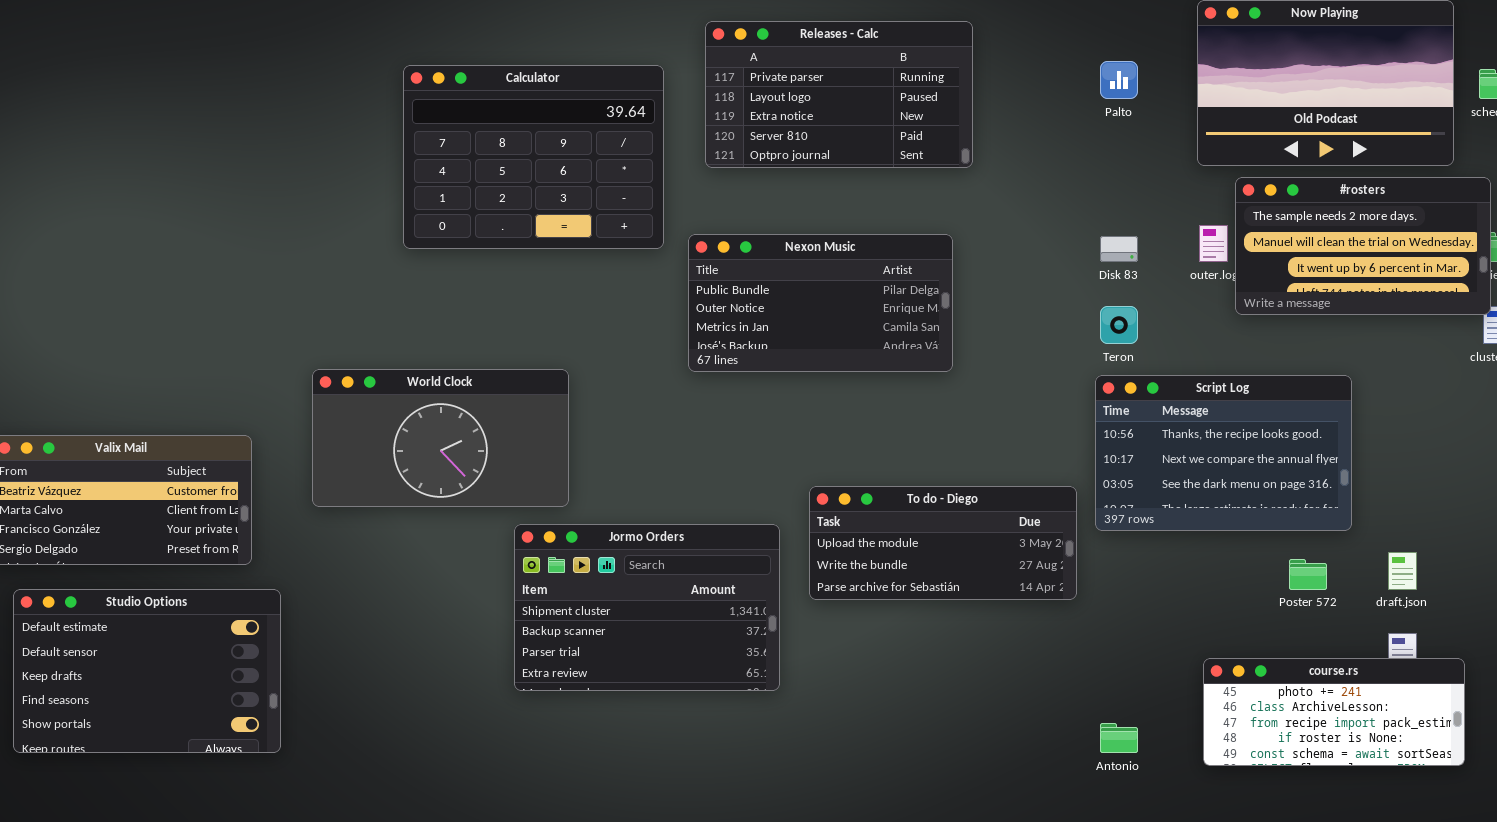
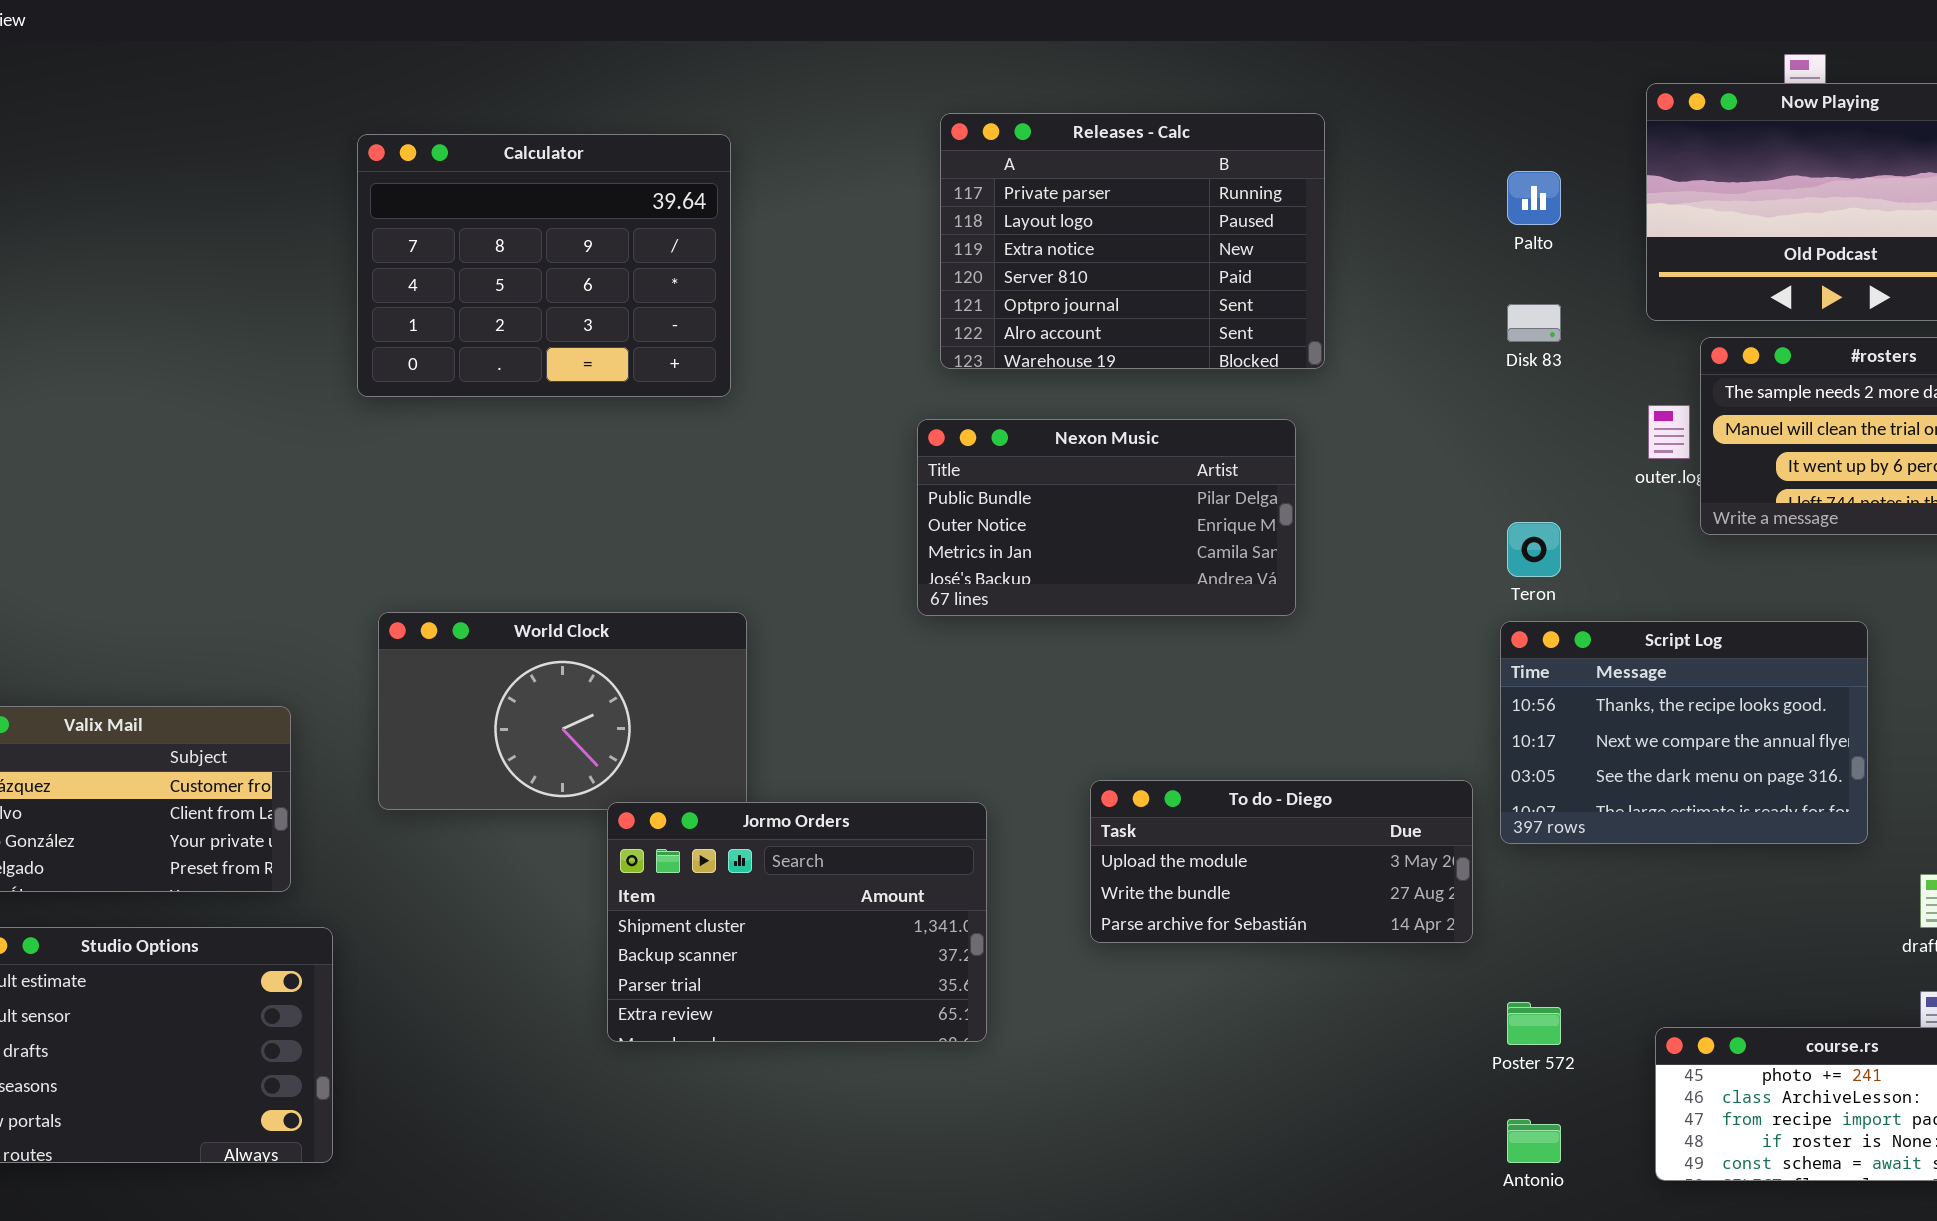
Releases - Calc: [705,21,973,168] -> [940,113,1325,369], resized
Calculator: [403,65,664,249] -> [357,134,731,397], moved
Disk 83: [1100,236,1138,262] -> [1507,304,1561,342], moved
Jormo Orders: [514,524,780,691] -> [607,802,987,1042], moved
Poster 572: [1289,559,1327,590] -> [1507,1002,1561,1045], moved

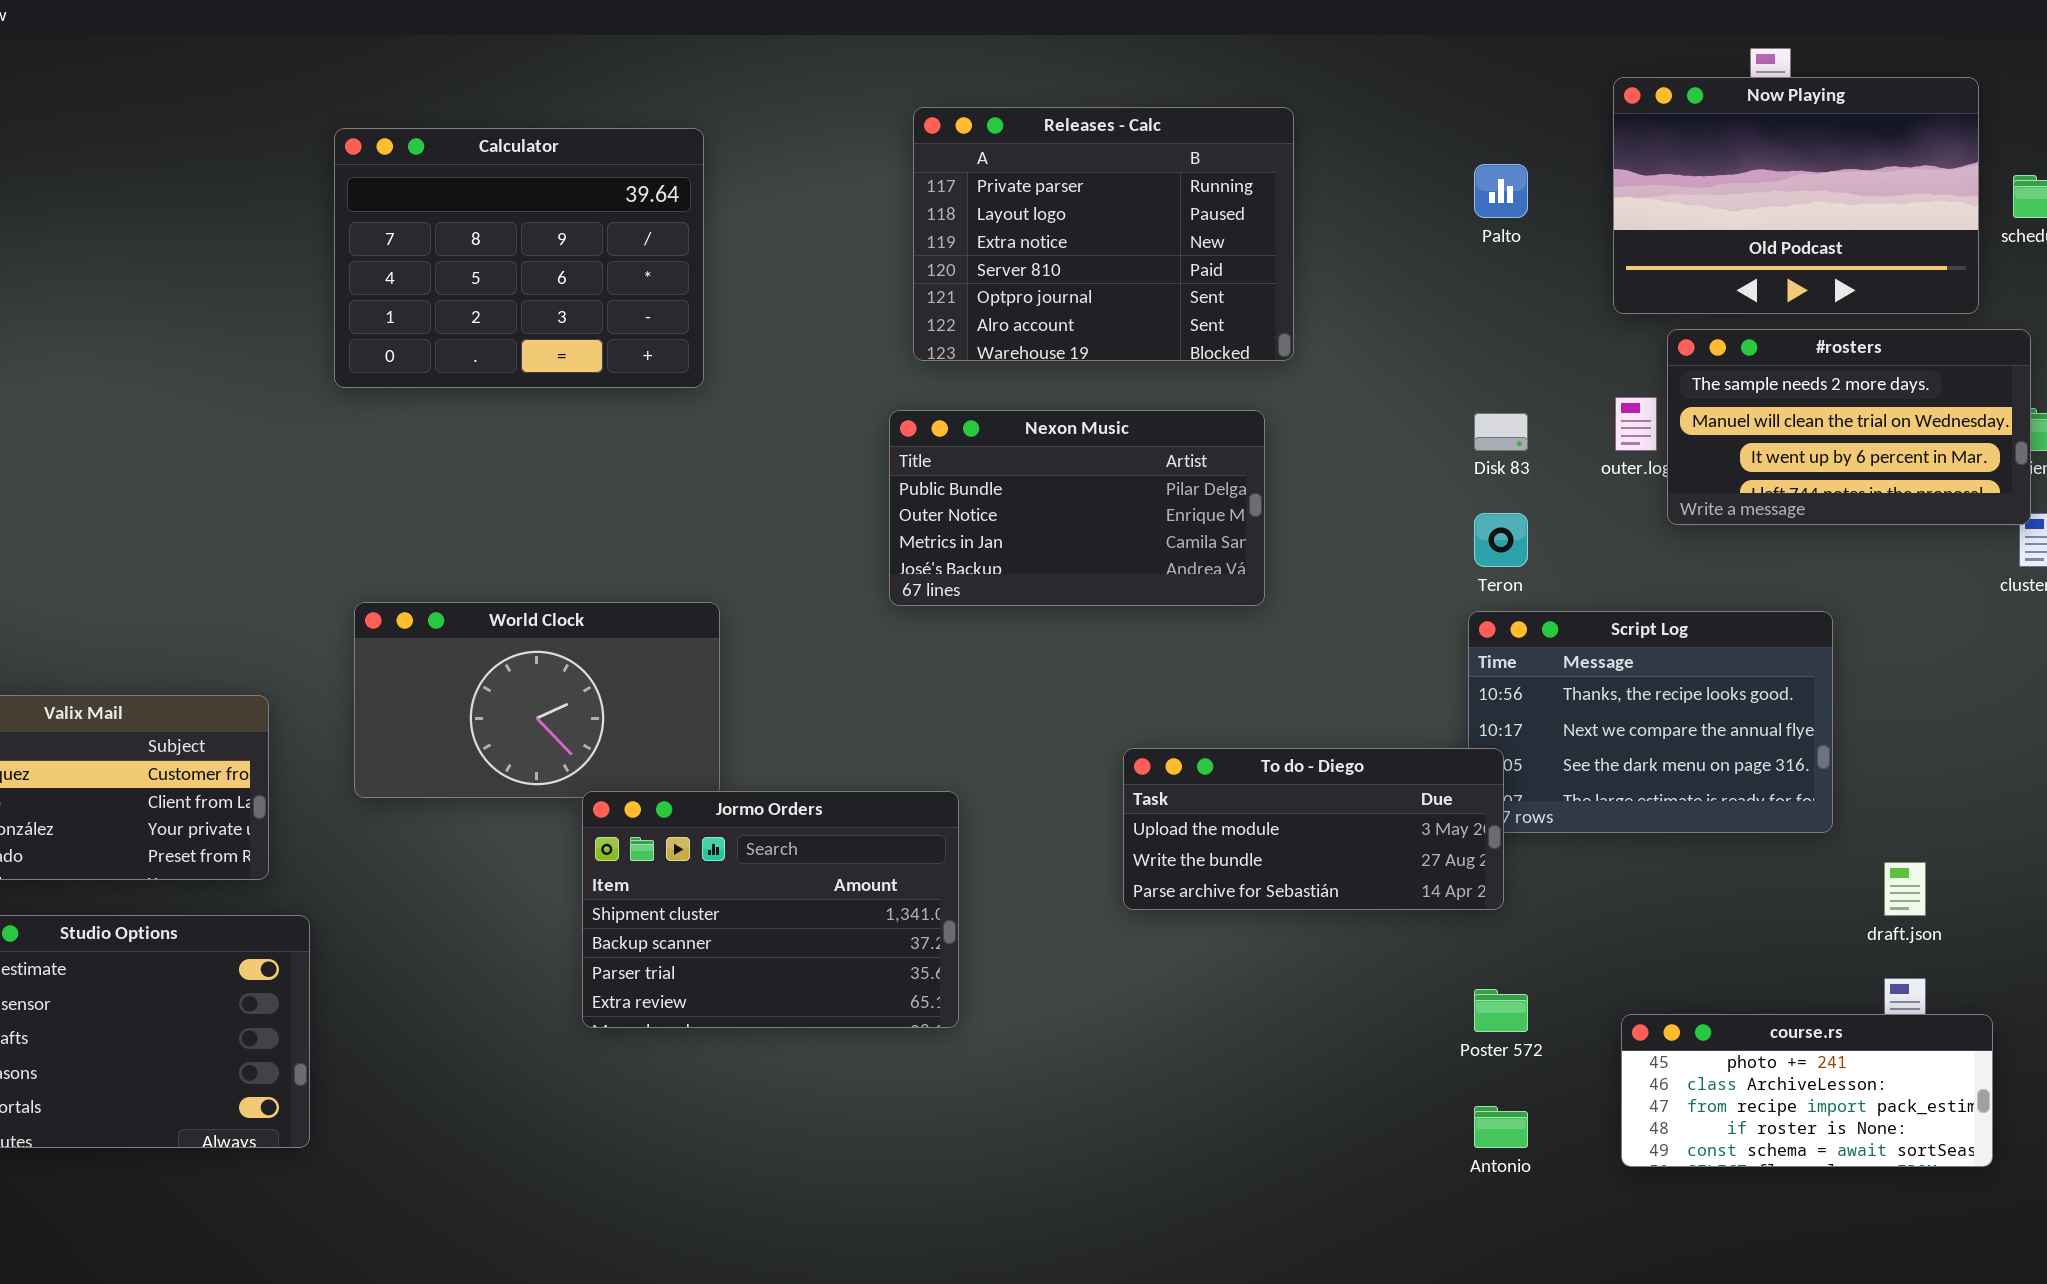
Disk 83: [1507,304,1561,342] -> [1474,413,1528,451], moved
To do - Diego: [1090,780,1473,943] -> [1123,748,1504,910], moved

